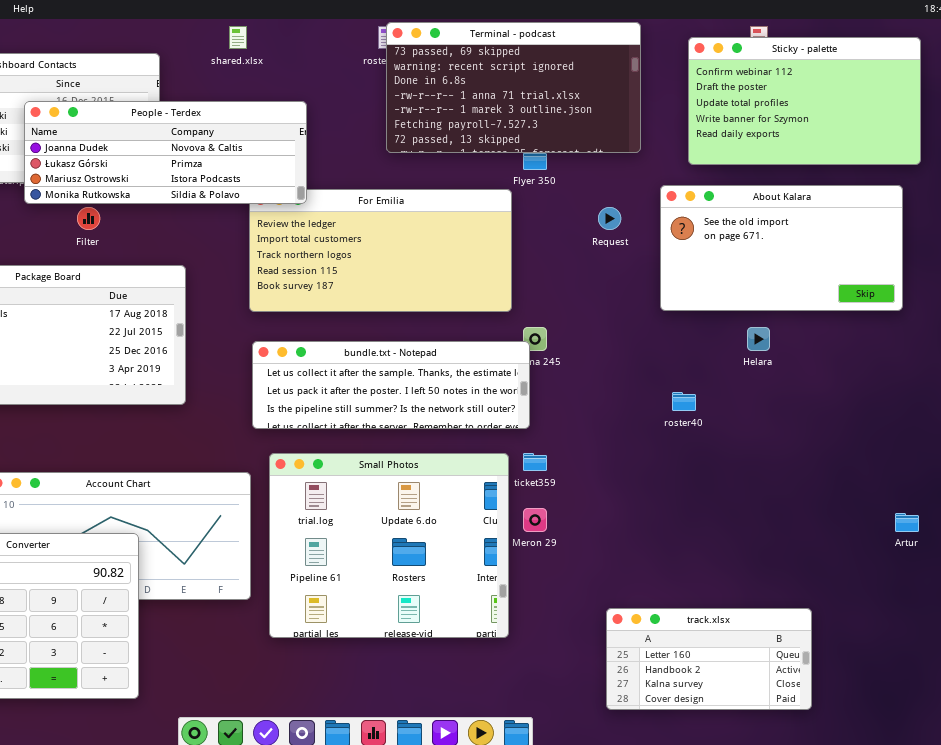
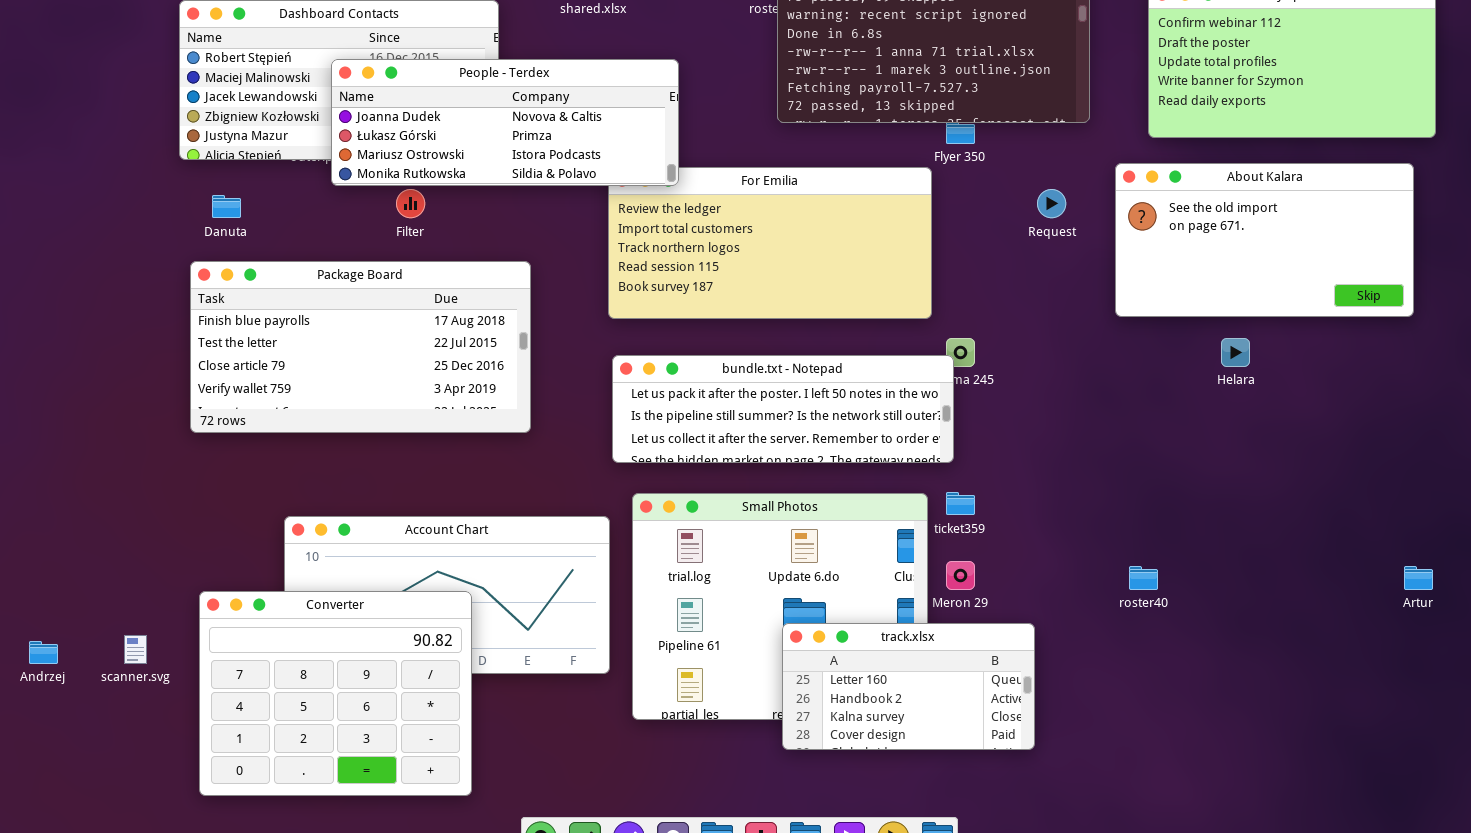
bundle.txt - Notepad: [252,341,530,429] -> [612,355,954,463], scrolled down 1 row
roster40: [672,392,696,411] -> [1129,566,1158,590], moved
track.xlsx: [606,608,812,710] -> [782,623,1035,750], moved

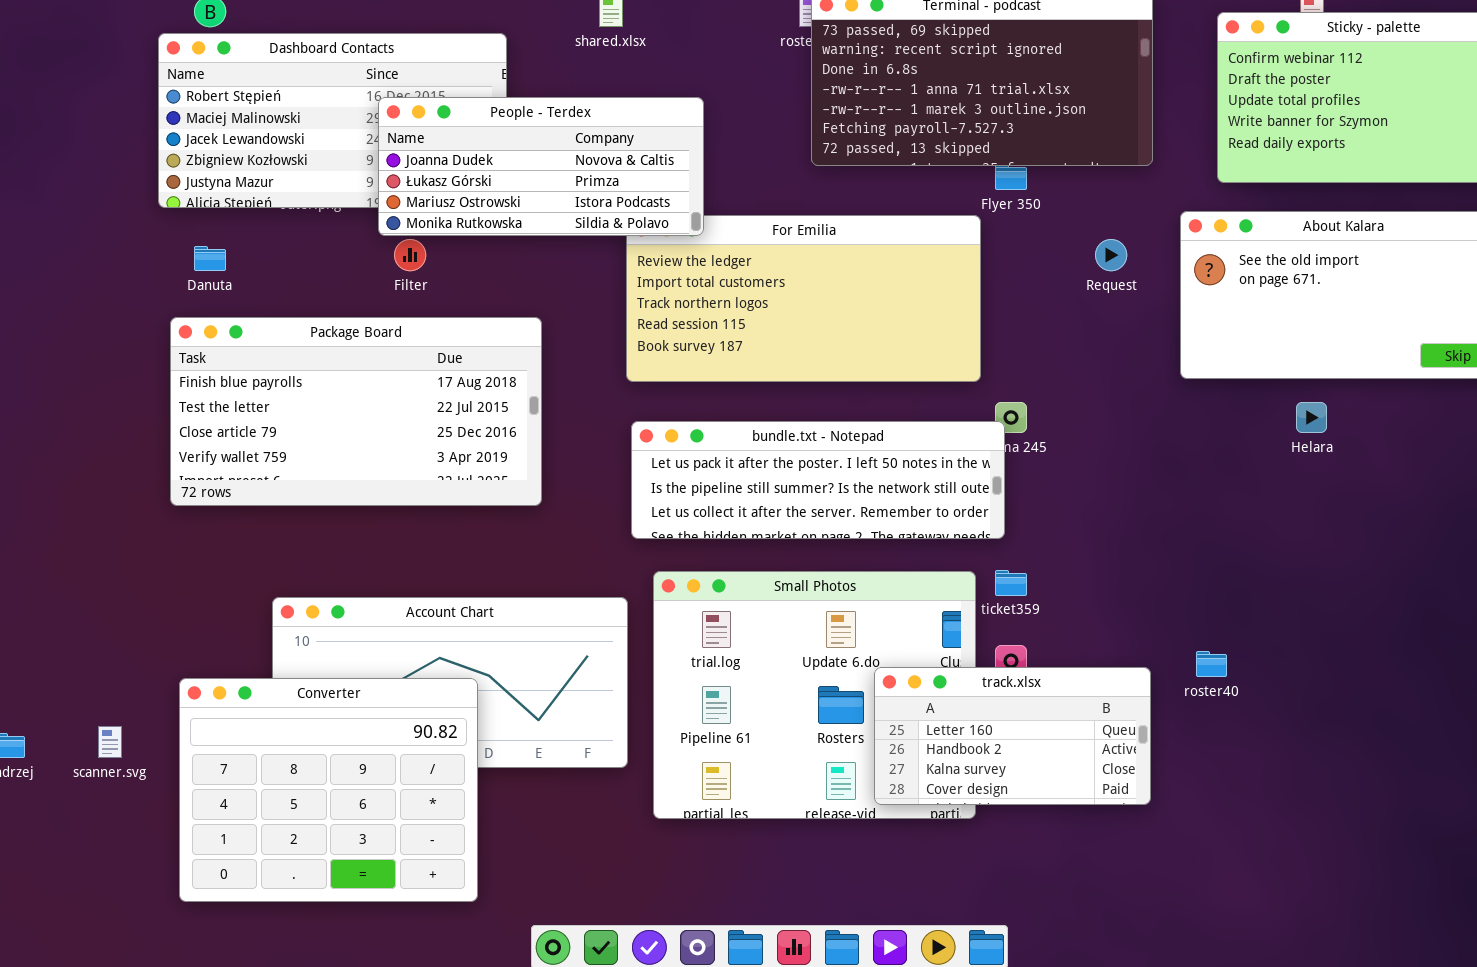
People - Terdex: [331,59,679,186] -> [378,97,704,236], resized
track.xlsx: [782,623,1035,750] -> [874,667,1151,805], moved

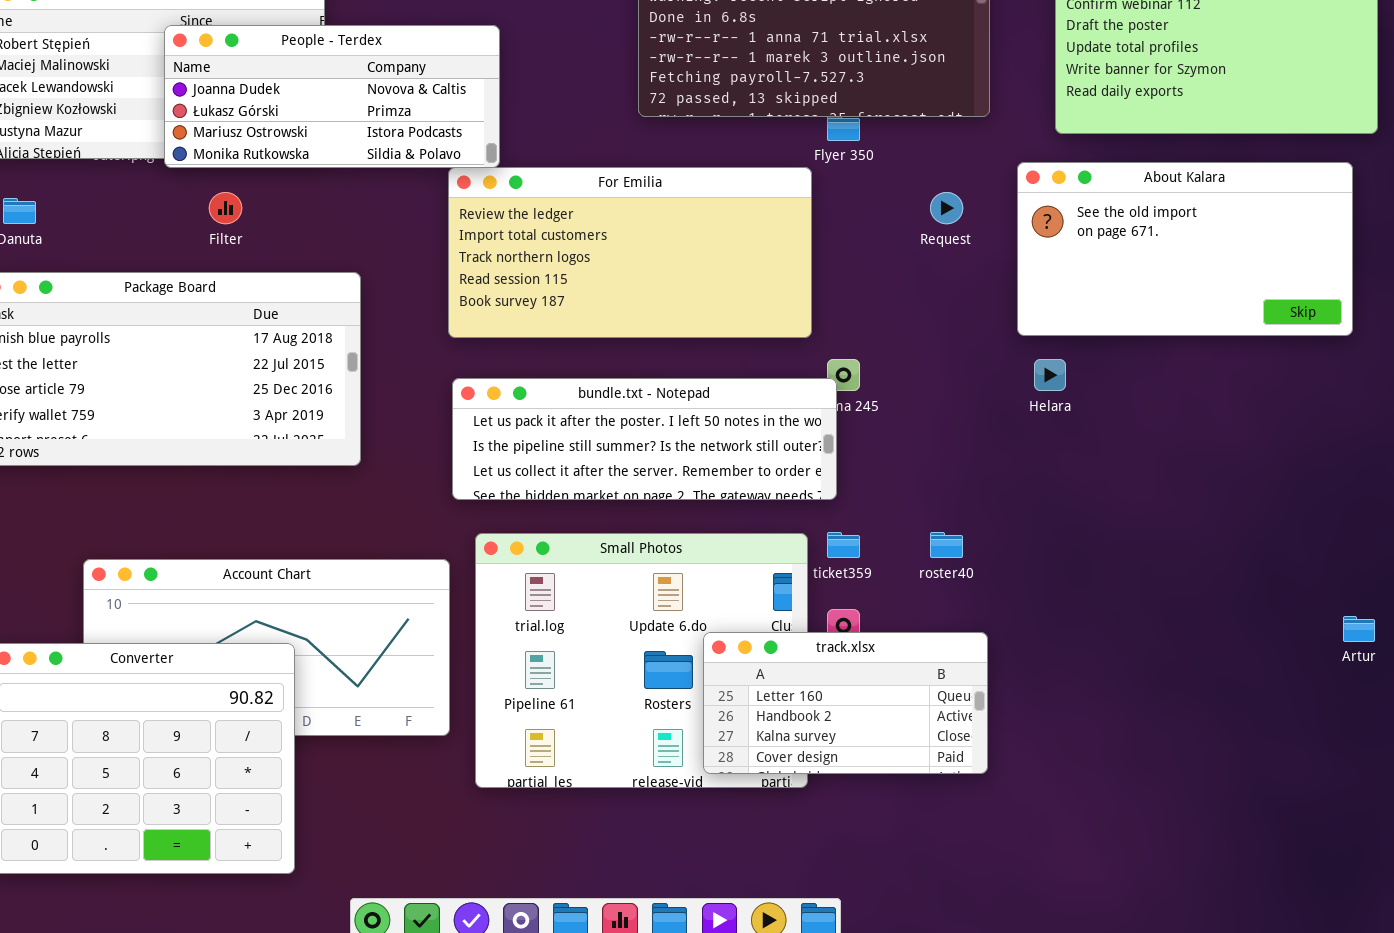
People - Terdex: [378,97,704,236] -> [164,25,500,168], moved
Helara: [1296,402,1327,433] -> [1034,359,1066,391], moved
roster40: [1196,651,1227,677] -> [930,532,963,558], moved

